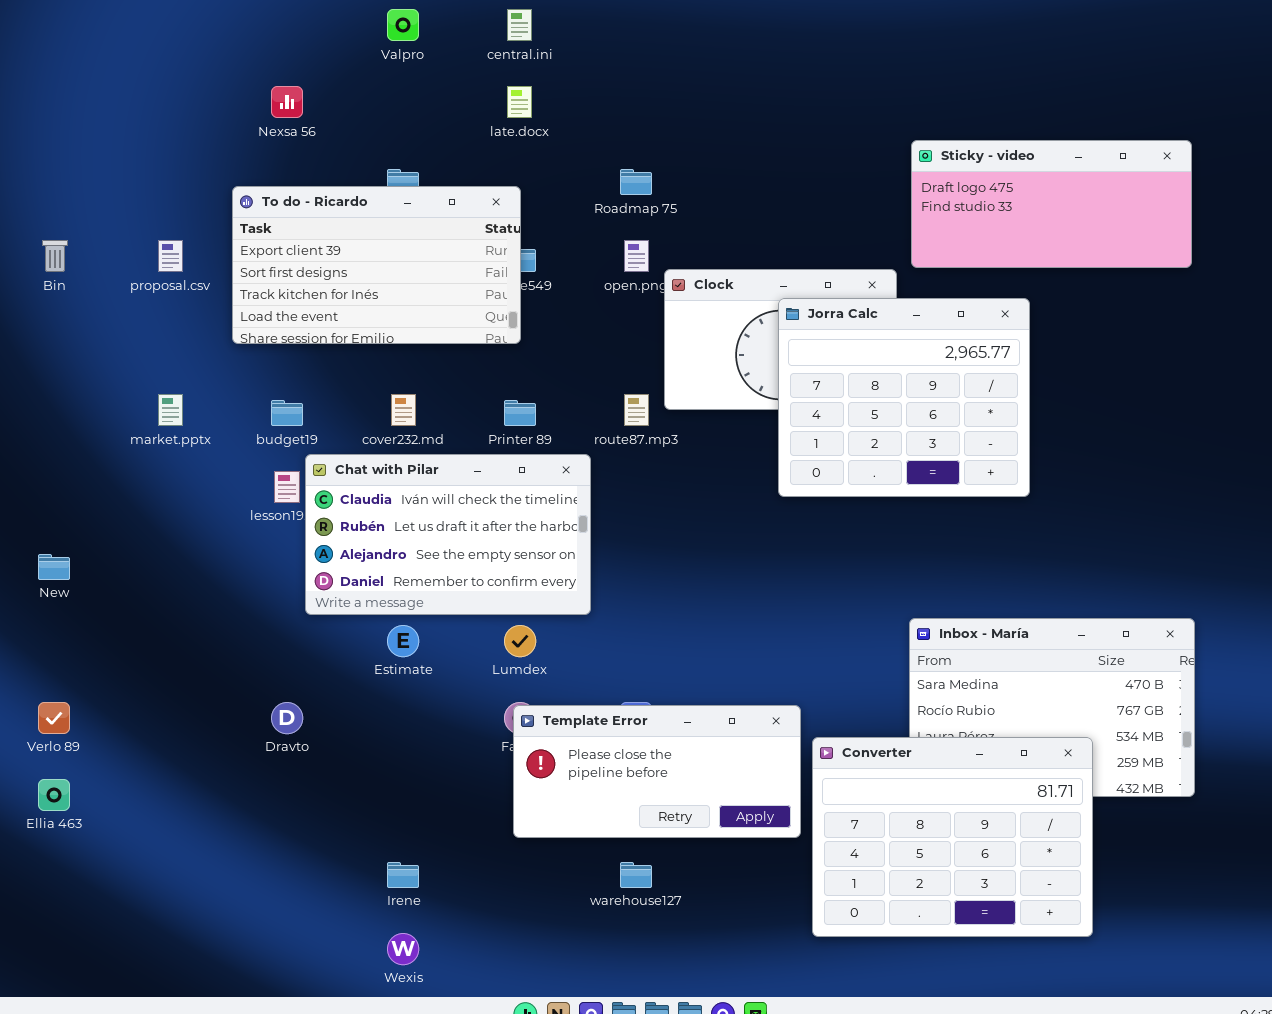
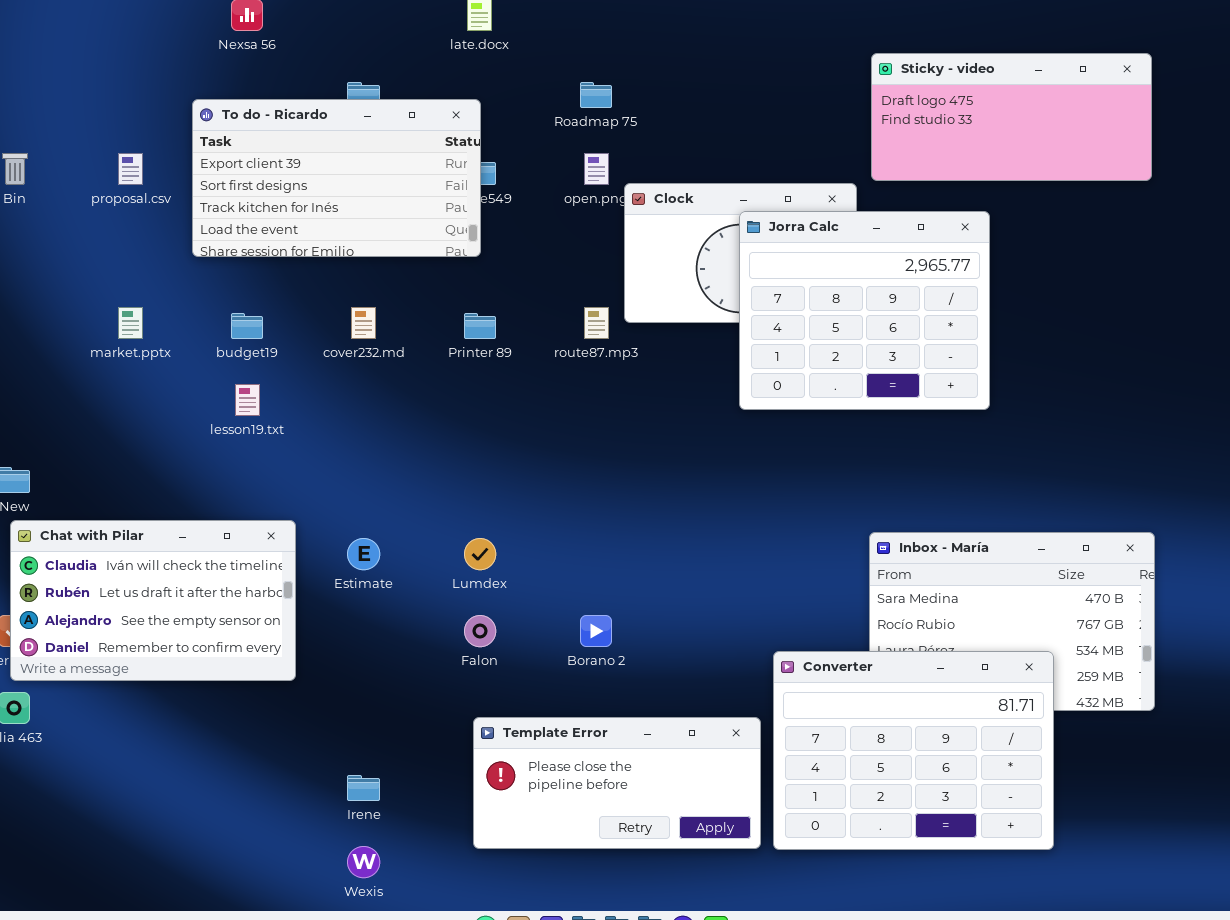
Chat with Pilar: [305,454,591,615] -> [10,520,296,681], moved
Template Error: [513,705,801,838] -> [473,717,761,849], moved

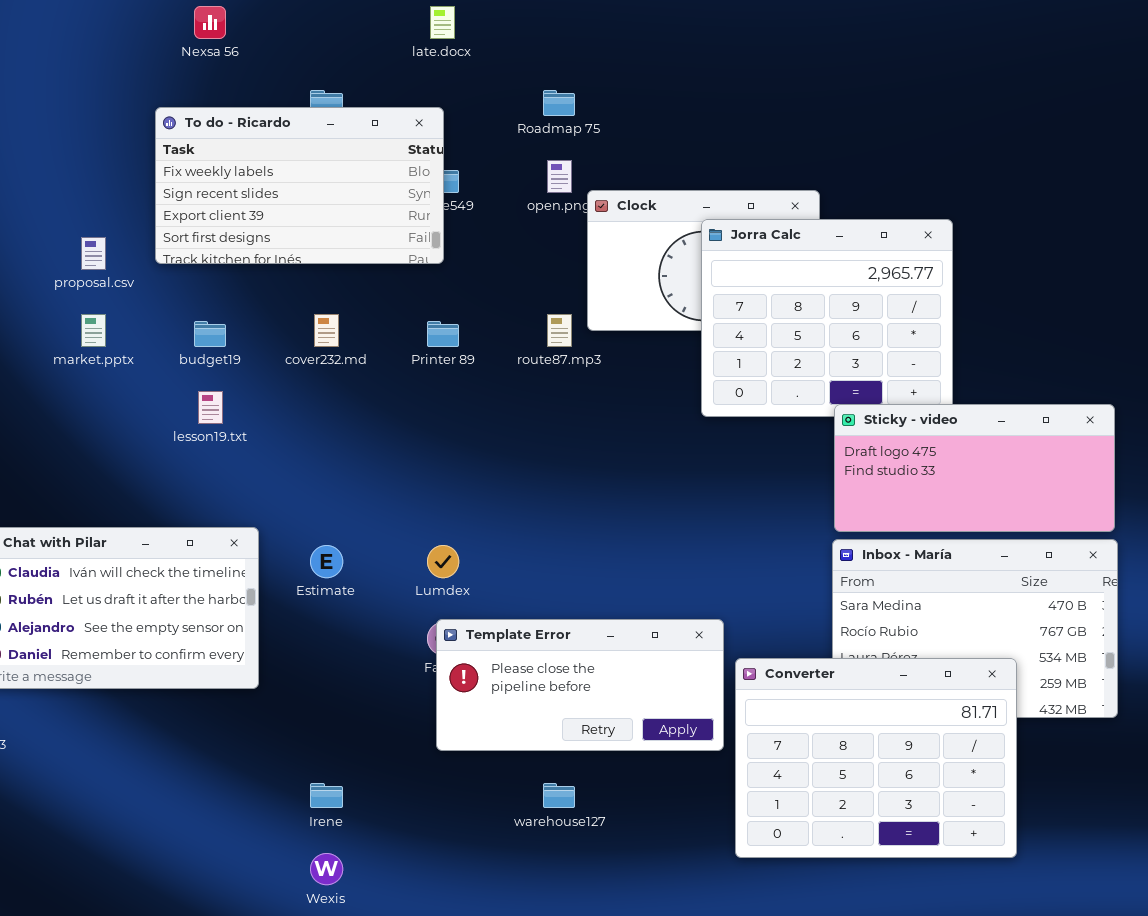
Sticky - video: [871,53,1152,181] -> [834,404,1115,532], moved
To do - Ricardo: [192,99,481,257] -> [155,107,444,264], scrolled up 2 rows
proposal.csv: [118,153,143,185] -> [81,237,106,270], moved
Template Error: [473,717,761,849] -> [436,619,724,751], moved

